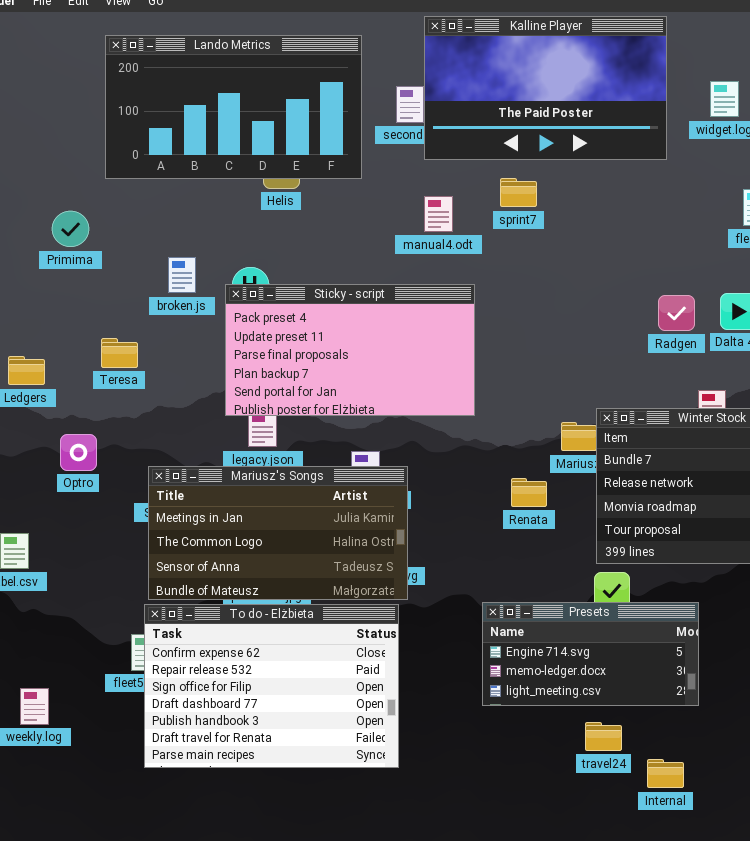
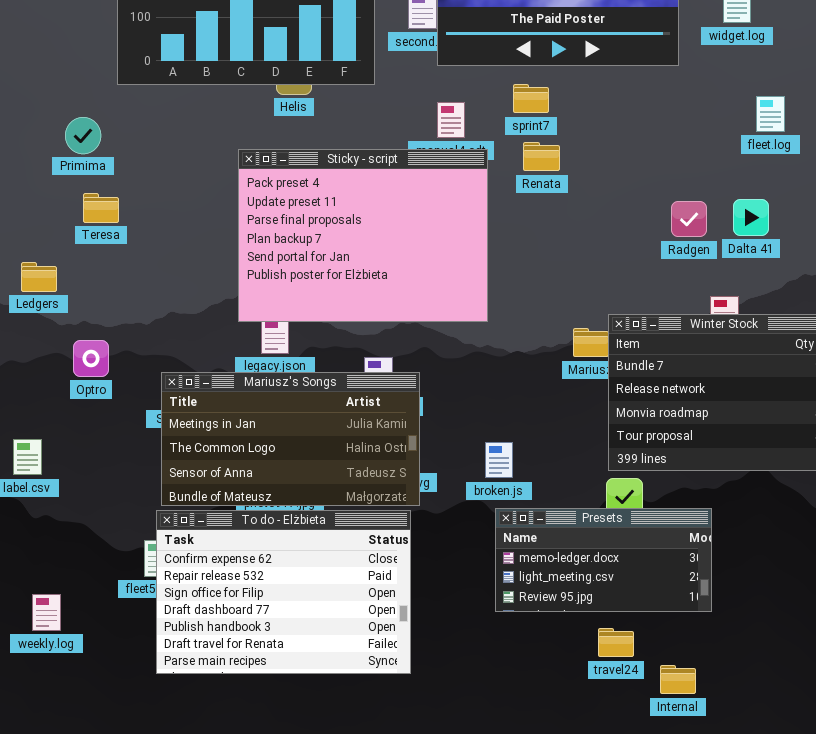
broken.js: [168,257,196,293] -> [485,442,513,478], moved
Sticky - script: [225,284,475,416] -> [238,149,488,322], resized
Teresa: [101,338,138,368] -> [83,193,119,223], moved
Renata: [511,478,547,507] -> [523,142,560,171], moved
Presets: [482,602,699,706] -> [495,508,712,612], scrolled down 1 row

